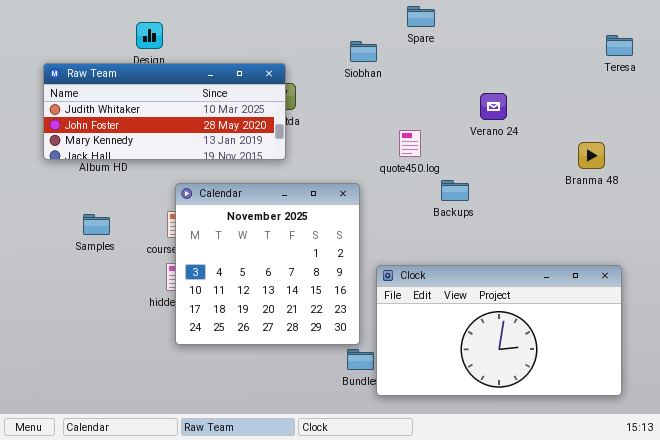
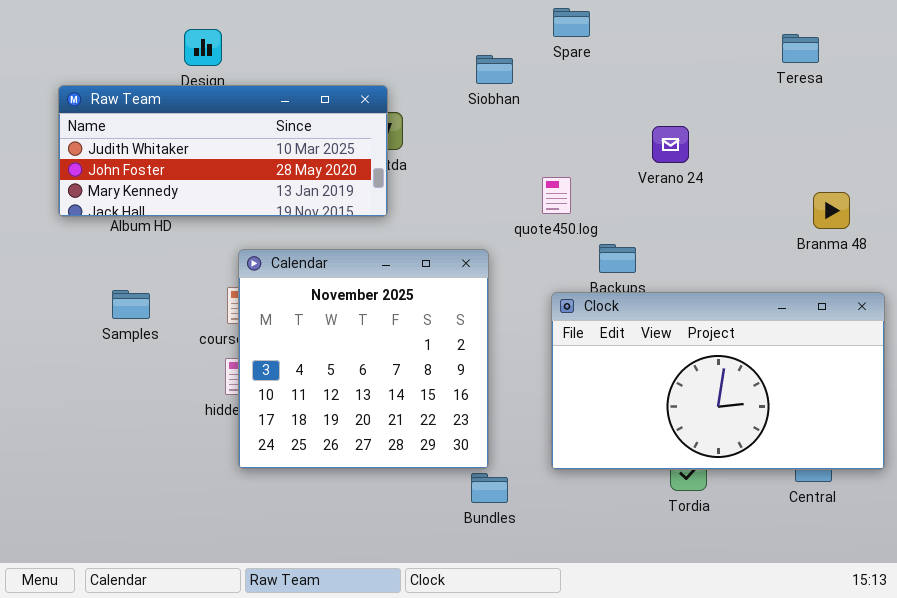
Teresa: [606,35,633,56] -> [782,34,819,63], moved
Branma 48: [578,142,605,169] -> [813,192,850,229], moved
Clock: [376,265,622,396] -> [551,292,885,470], moved

